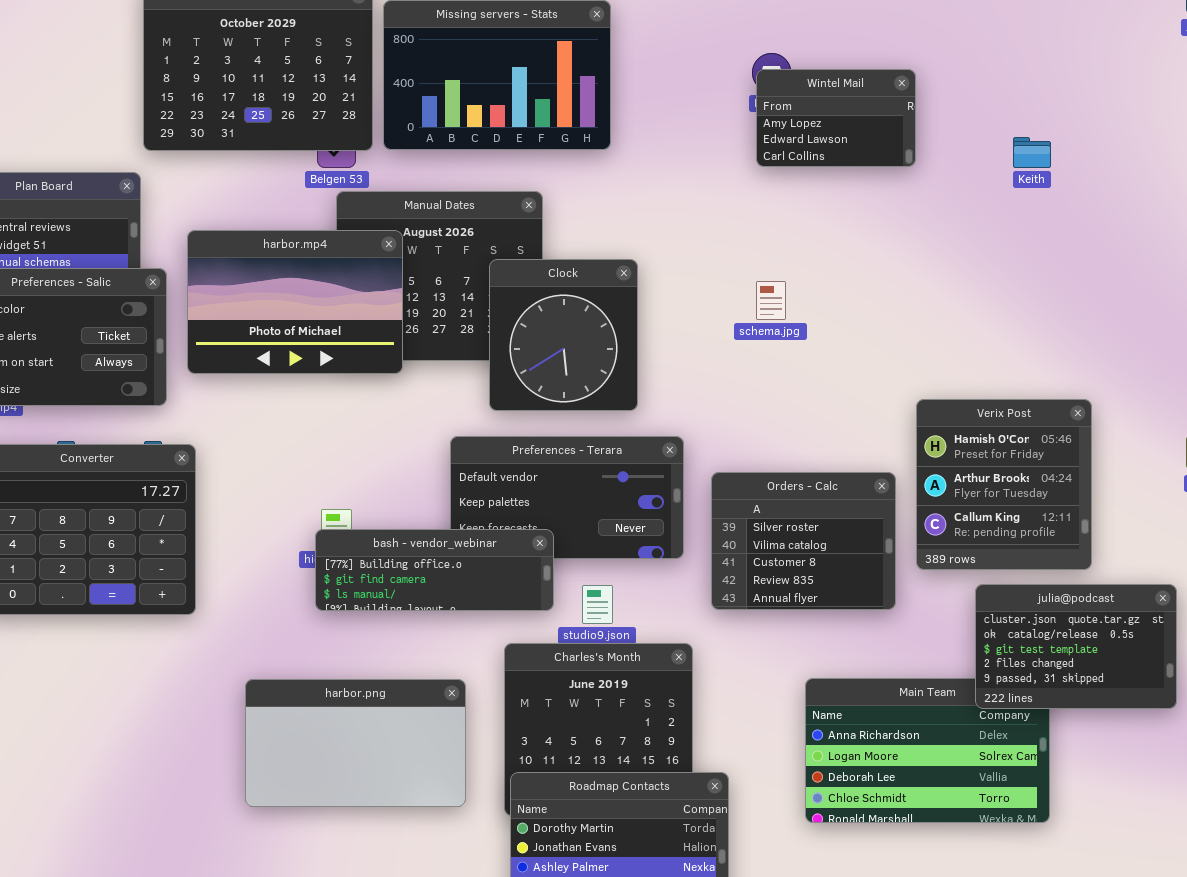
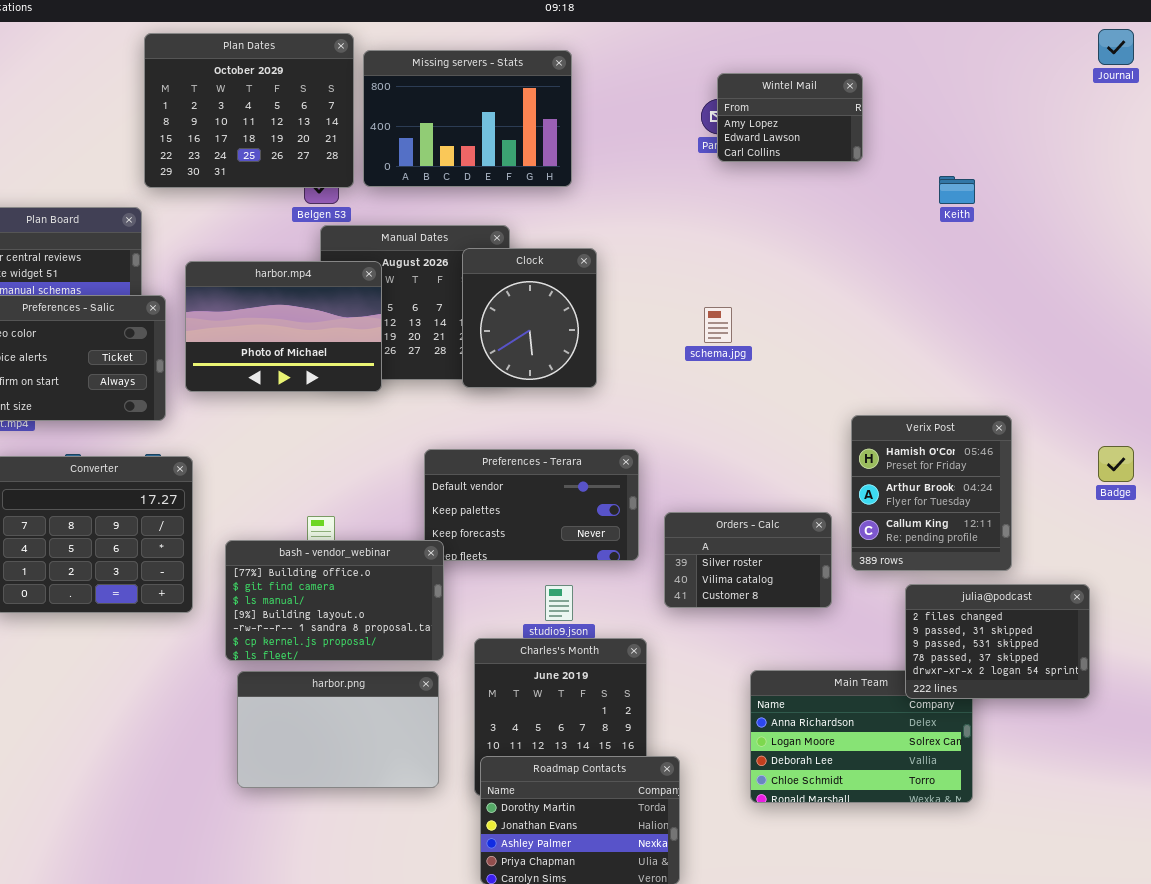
Wintel Mail: [756,69,916,167] -> [717,73,863,162], moved
Clock: [489,259,638,411] -> [462,248,597,388], moved
Orders - Calc: [711,472,896,610] -> [664,512,832,608], resized
bash - vendor_webinar: [315,529,554,611] -> [225,540,444,661], moved, resized
julia@podcast: [975,584,1177,709] -> [905,584,1090,699], scrolled down 3 rows

